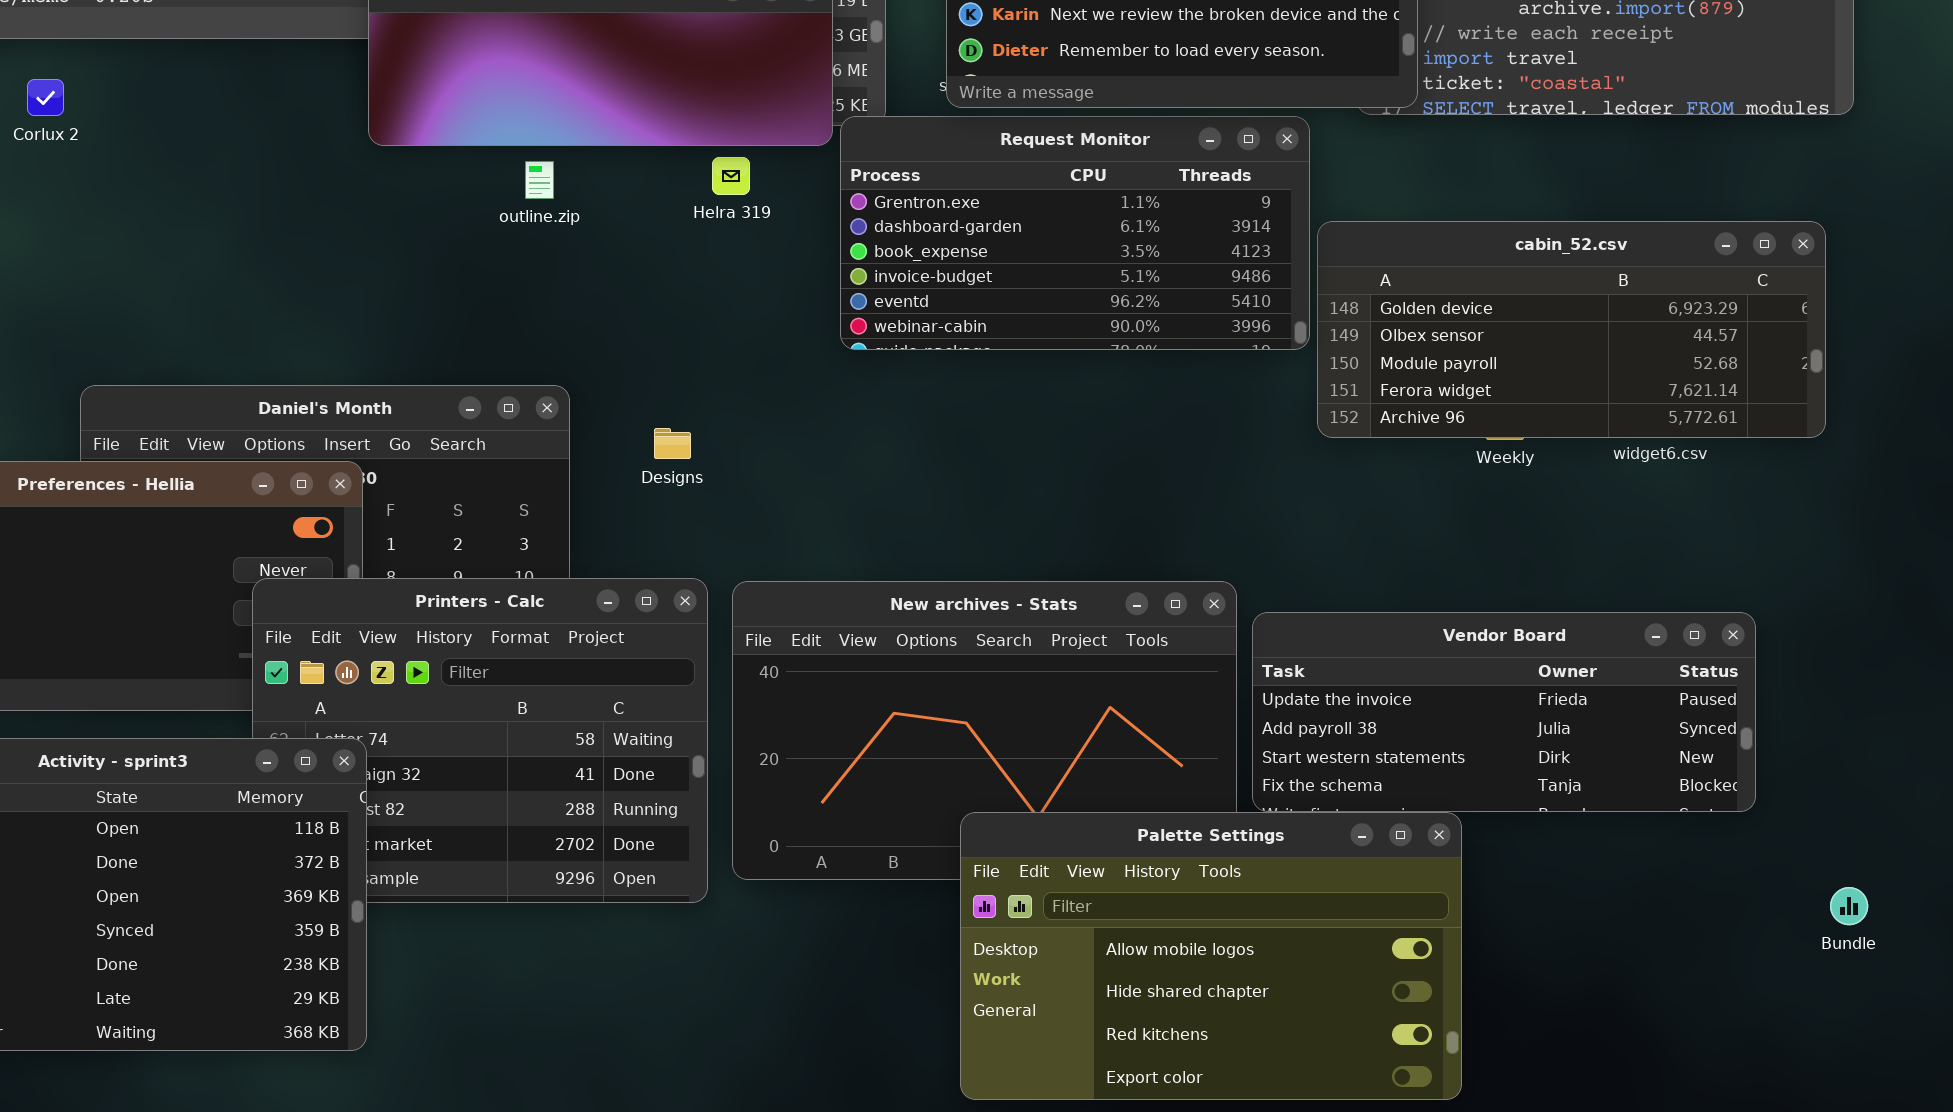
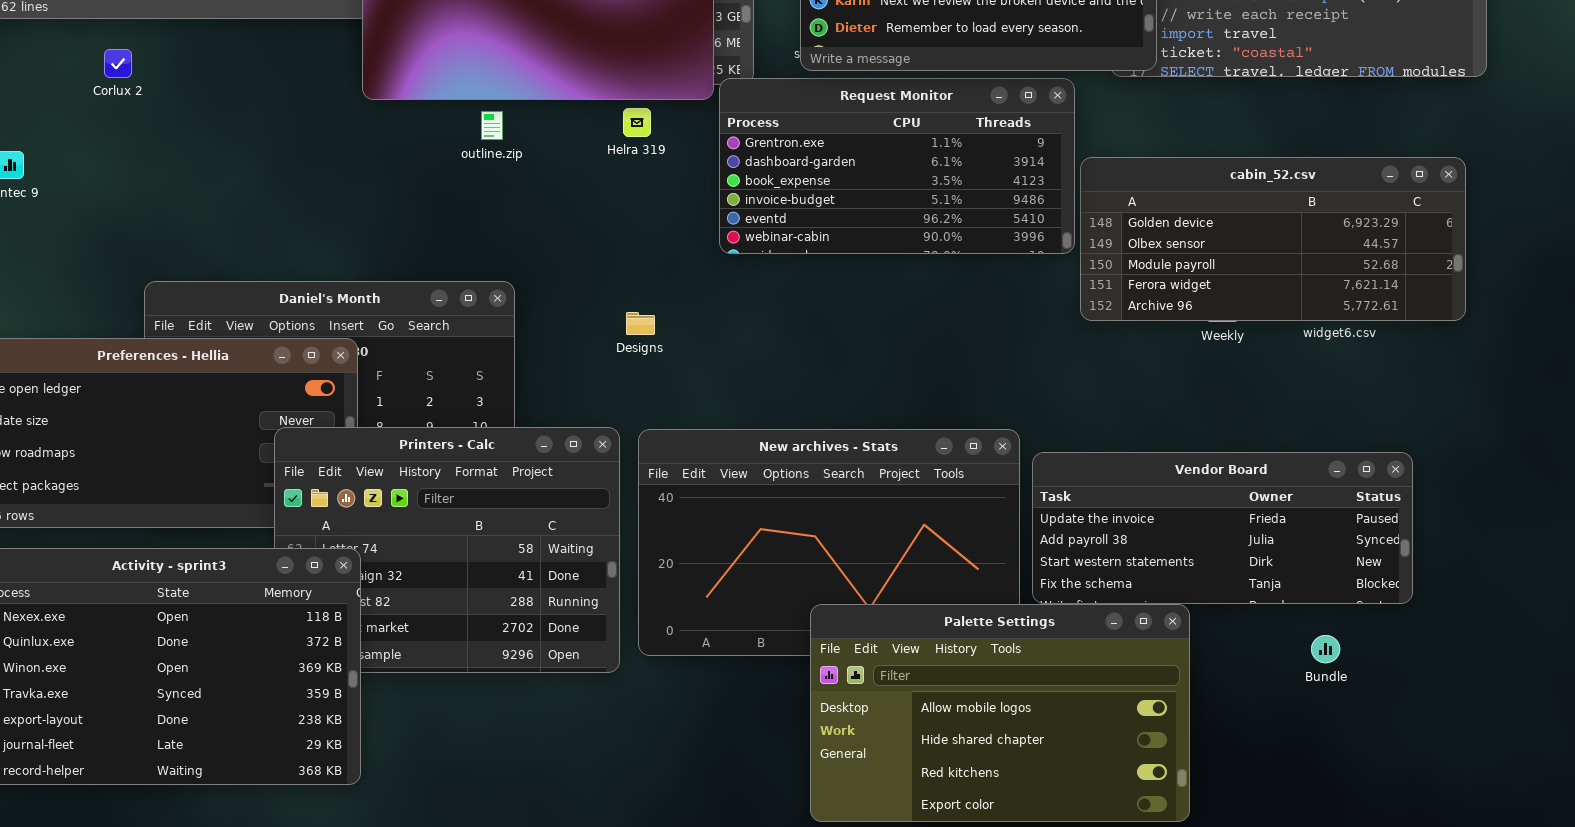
Designs: [654,428,691,459] -> [626,312,655,335], moved
Bundle: [1830,887,1868,925] -> [1311,635,1340,663], moved

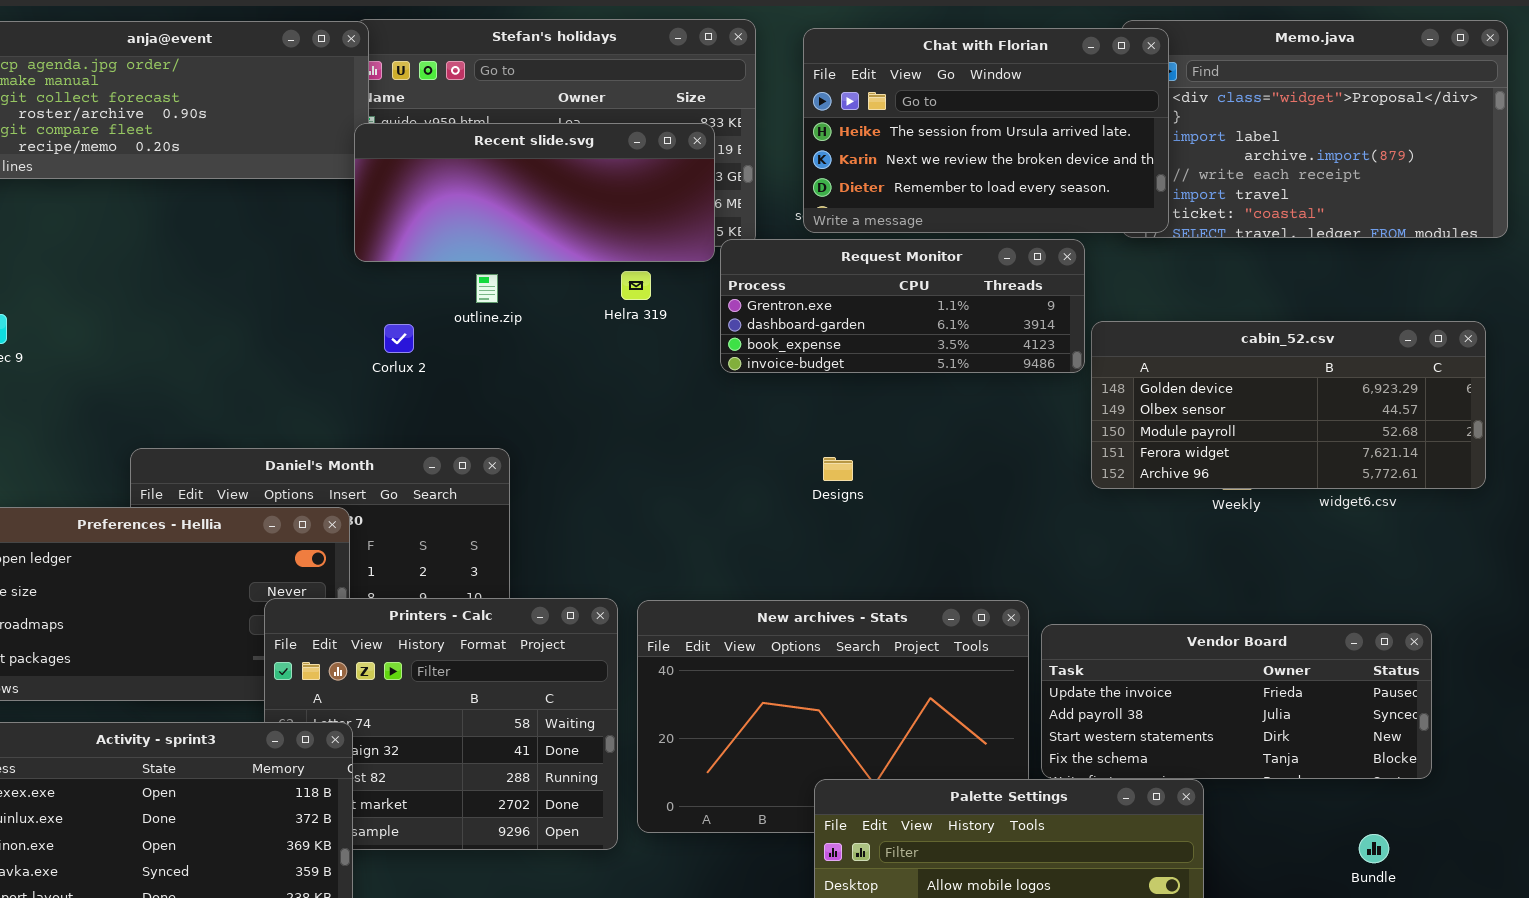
Corlux 2: [104,49,132,78] -> [384,324,414,353], moved
Request Monitor: [719,78,1075,254] -> [720,239,1085,373], resized
Designs: [626,312,655,335] -> [823,457,853,481], moved
Bundle: [1311,635,1340,663] -> [1359,834,1389,863], moved

